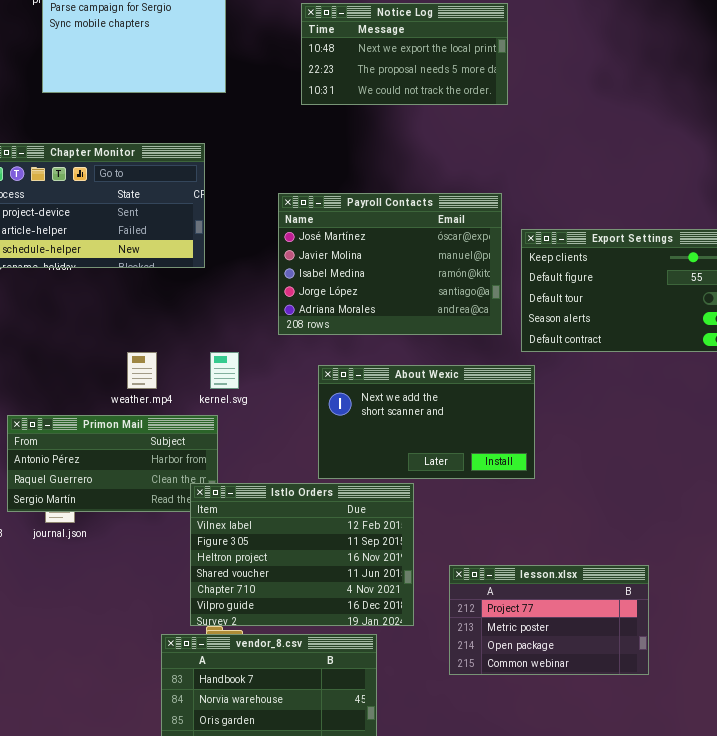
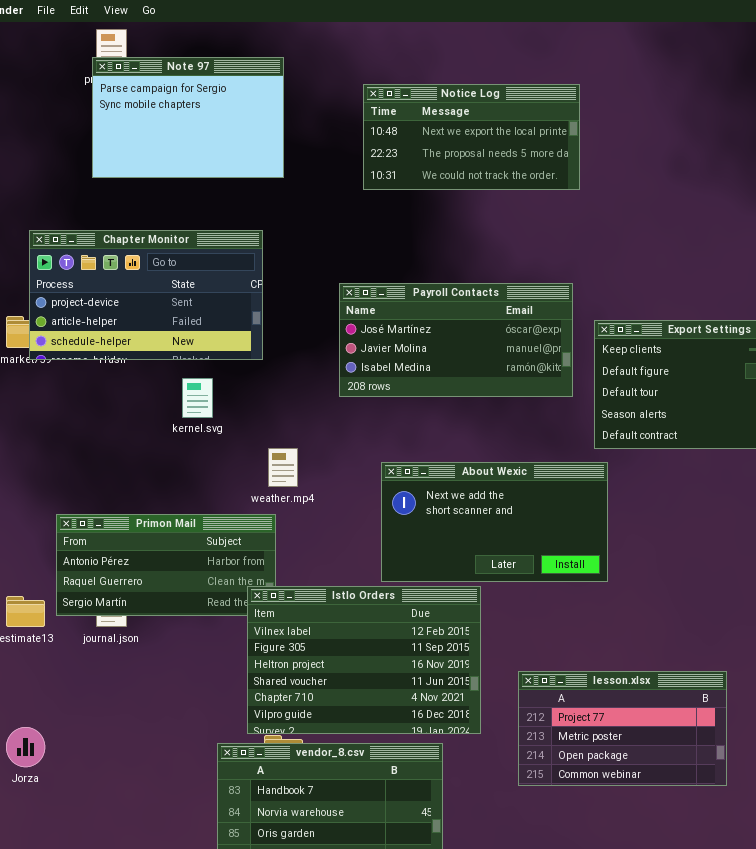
Payroll Contacts: [278,193,502,335] -> [339,283,573,397], resized
weather.mp4: [127,352,157,389] -> [268,448,298,487], moved
kernel.svg: [210,352,239,389] -> [182,378,213,418], moved

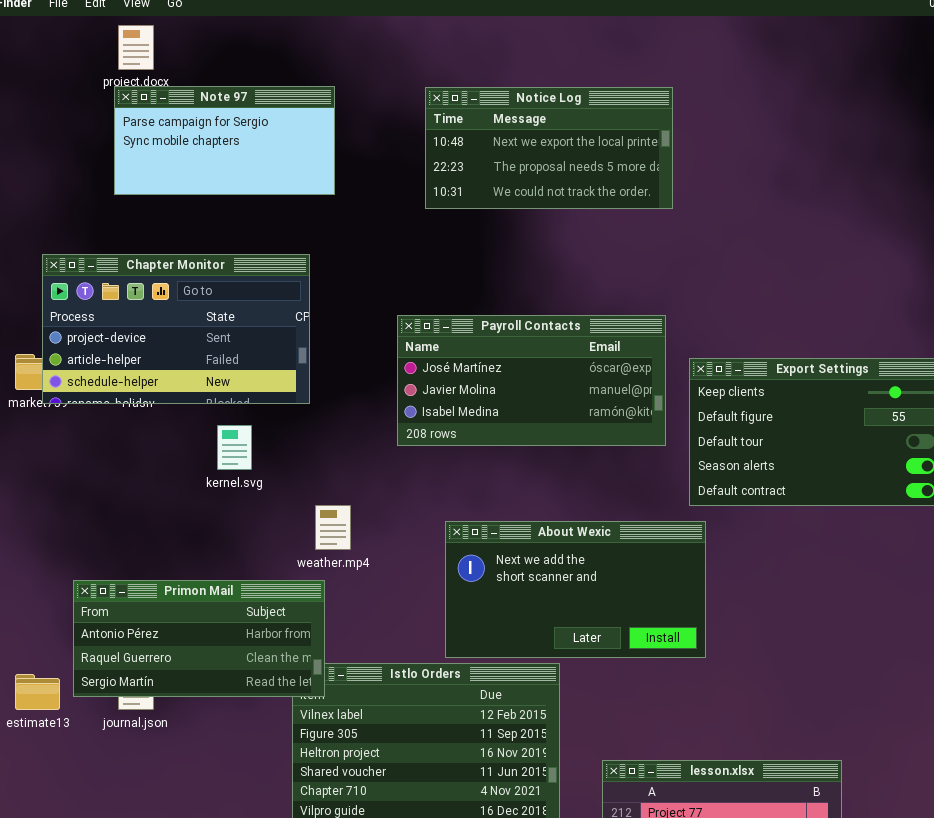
Note 97: [92,57,284,178] -> [114,86,335,195], resized
Primon Mail: [56,514,276,616] -> [73,580,325,697], raised

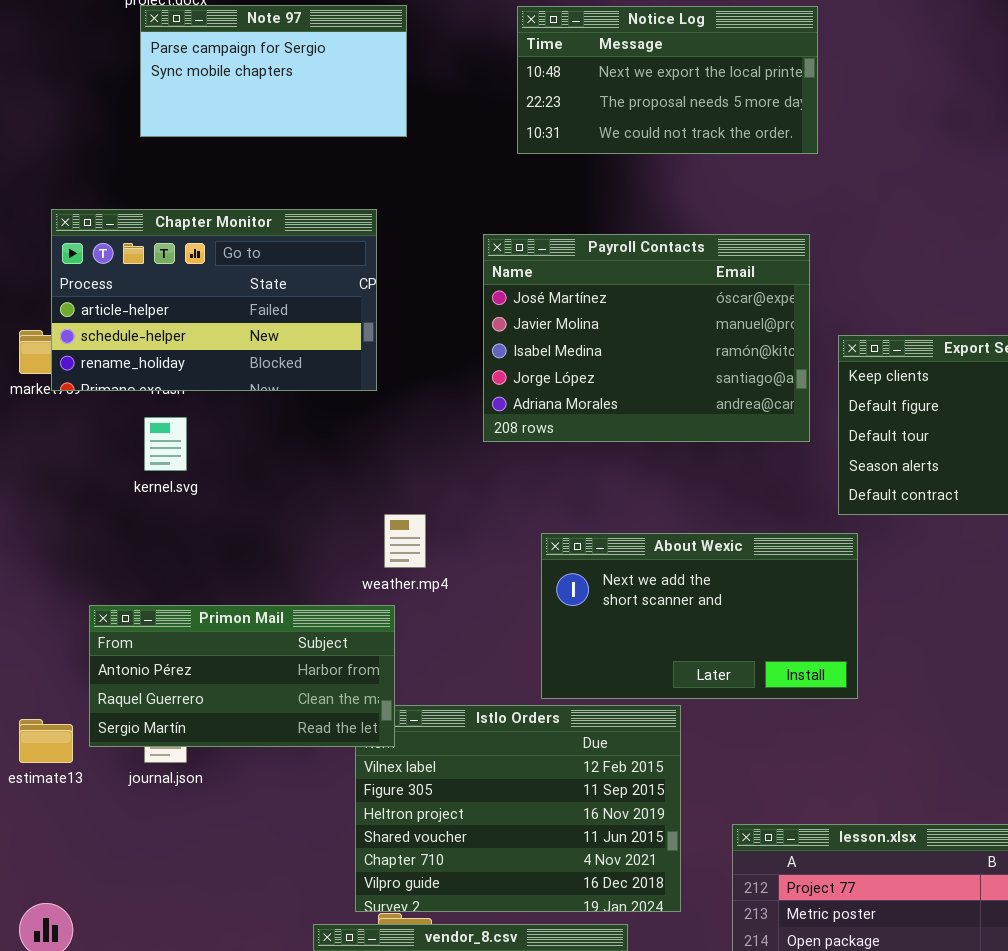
Chapter Monitor: [42,254,310,404] -> [51,209,377,391], scrolled down 1 row
Payroll Contacts: [397,315,666,446] -> [483,234,810,442], resized
kernel.svg: [217,425,252,470] -> [144,417,187,471], moved

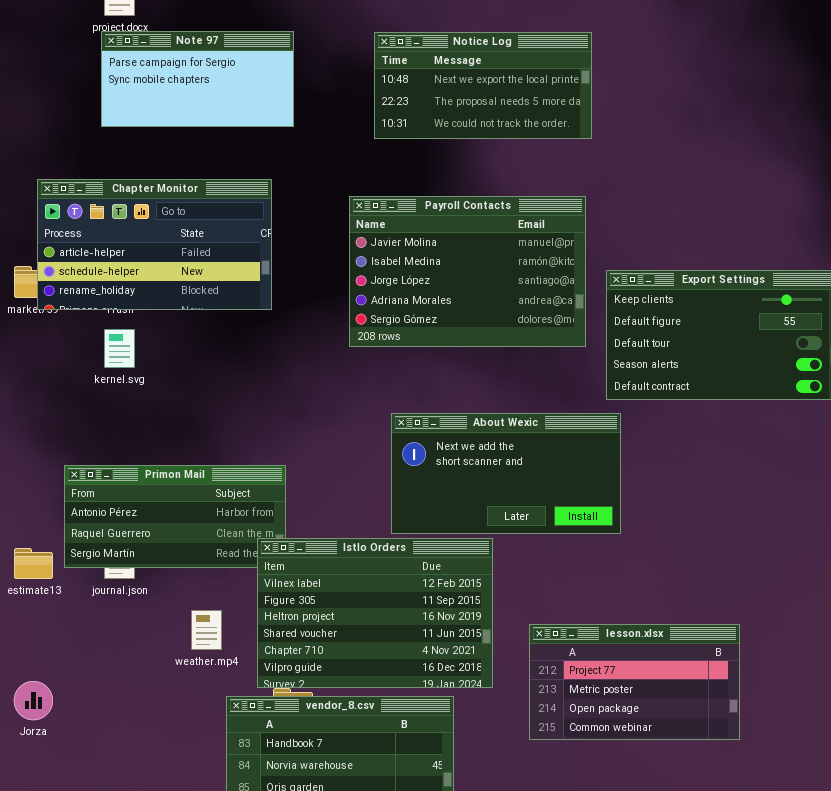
Payroll Contacts: [483,234,810,442] -> [349,196,586,347], scrolled down 1 row
weather.mp4: [384,514,426,568] -> [191,610,222,650], moved
Istlo Orders: [355,705,681,912] -> [257,538,493,688], raised

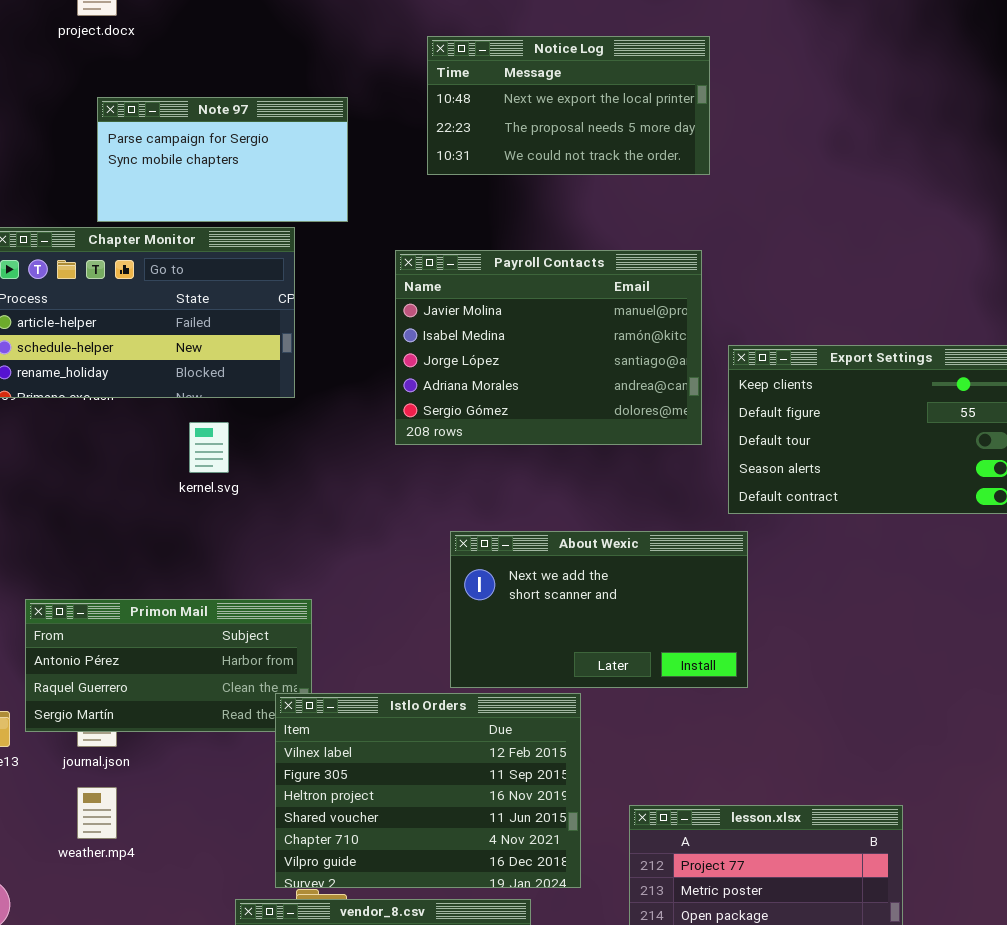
Note 97: [101,31,294,127] -> [97,97,348,222], moved
kernel.svg: [104,329,135,368] -> [189,422,229,473], moved
weather.mp4: [191,610,222,650] -> [77,787,117,839], moved

